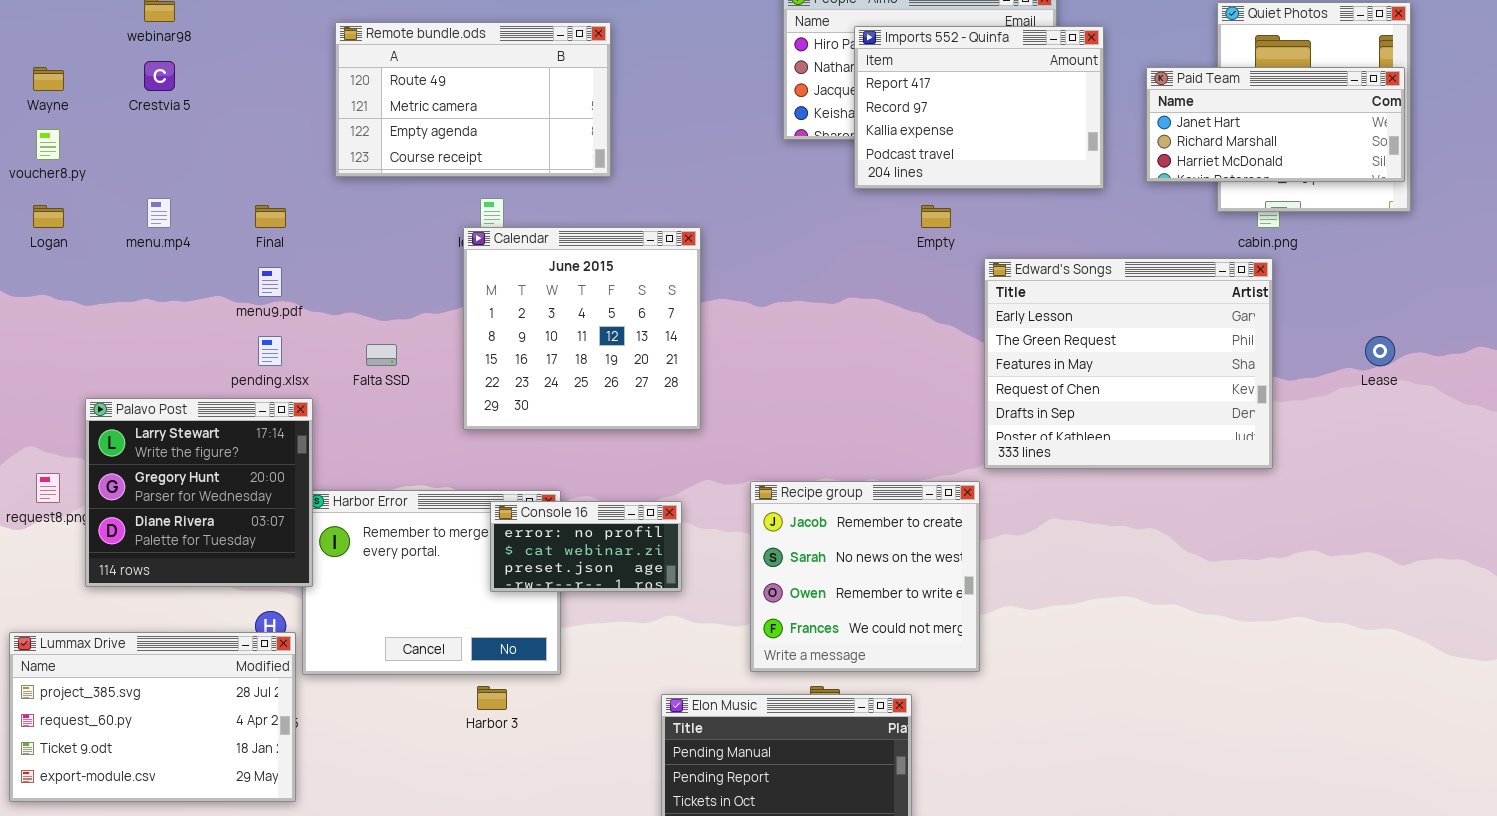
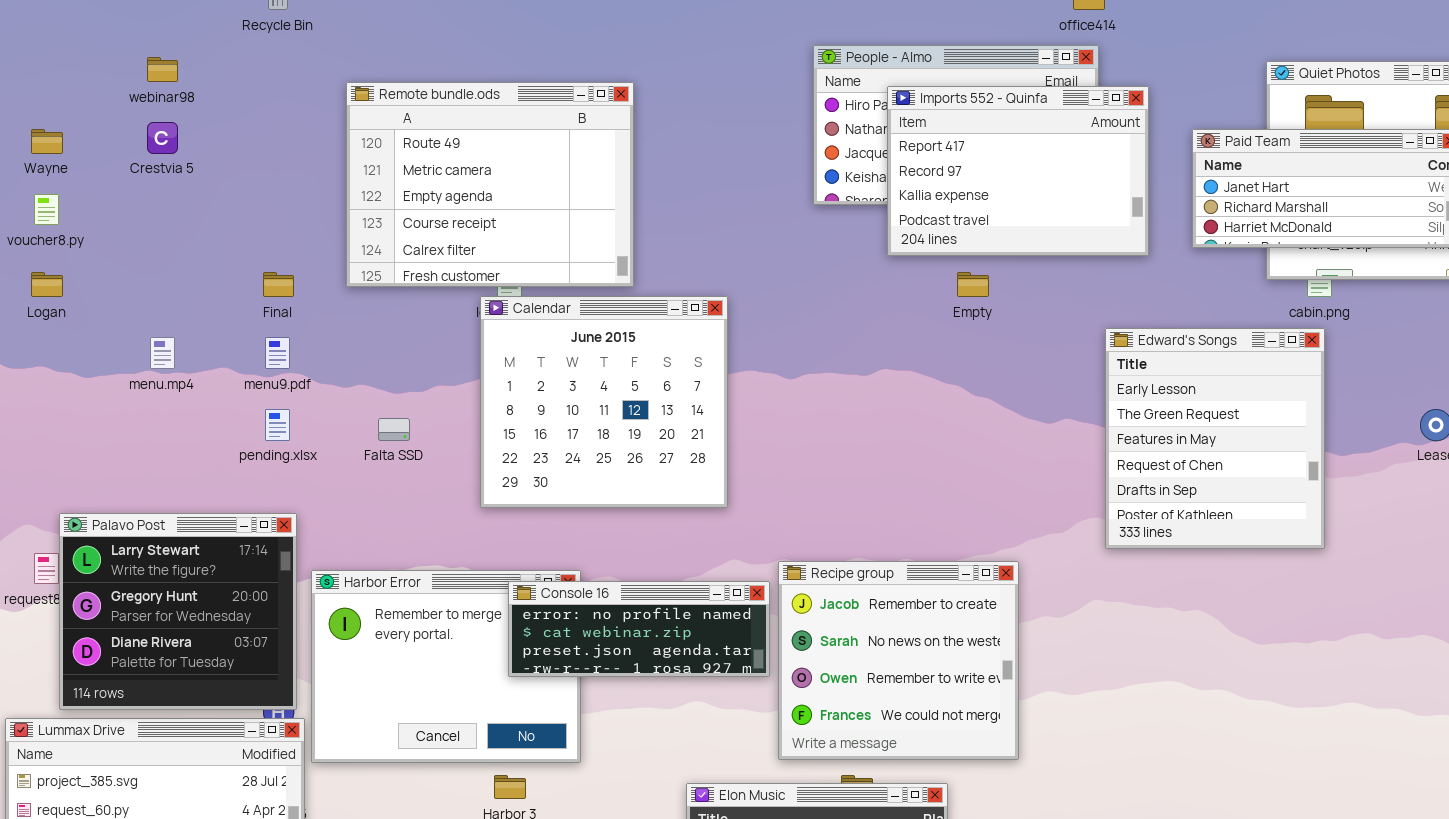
Remote bundle.ods: [335,22,611,177] -> [346,82,634,287], resized
menu.mp4: [147,198,171,228] -> [150,337,175,369], moved
Edward's Songs: [984,258,1273,469] -> [1105,328,1325,549], resized
Palavo Post: [85,398,313,587] -> [59,513,297,710], moved
Console 16: [490,501,682,592] -> [508,581,770,677], resized

